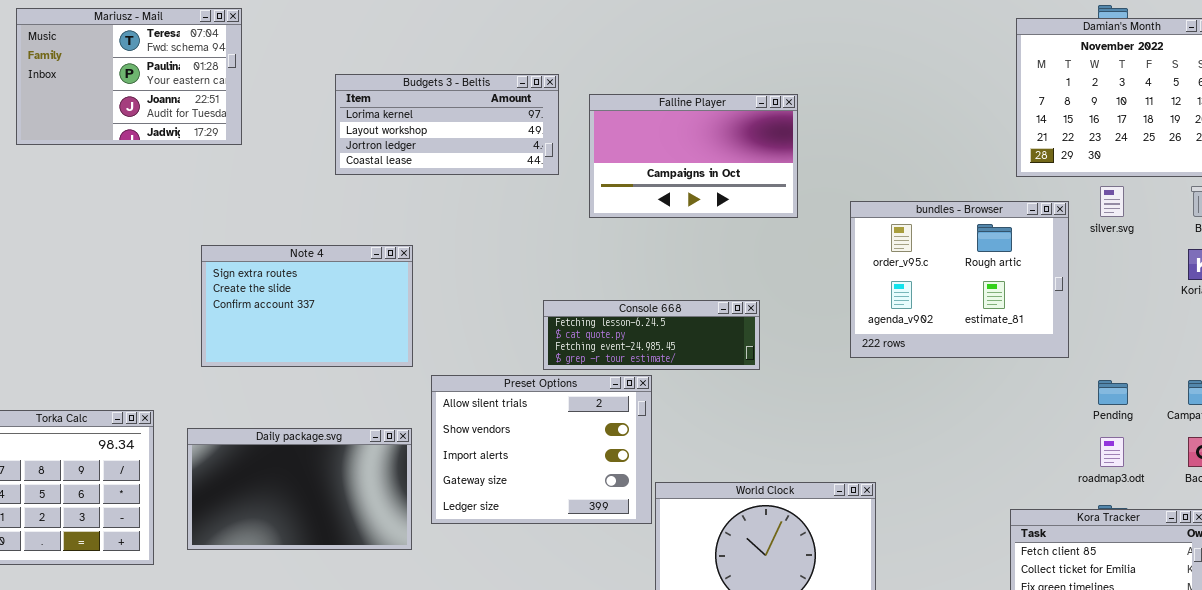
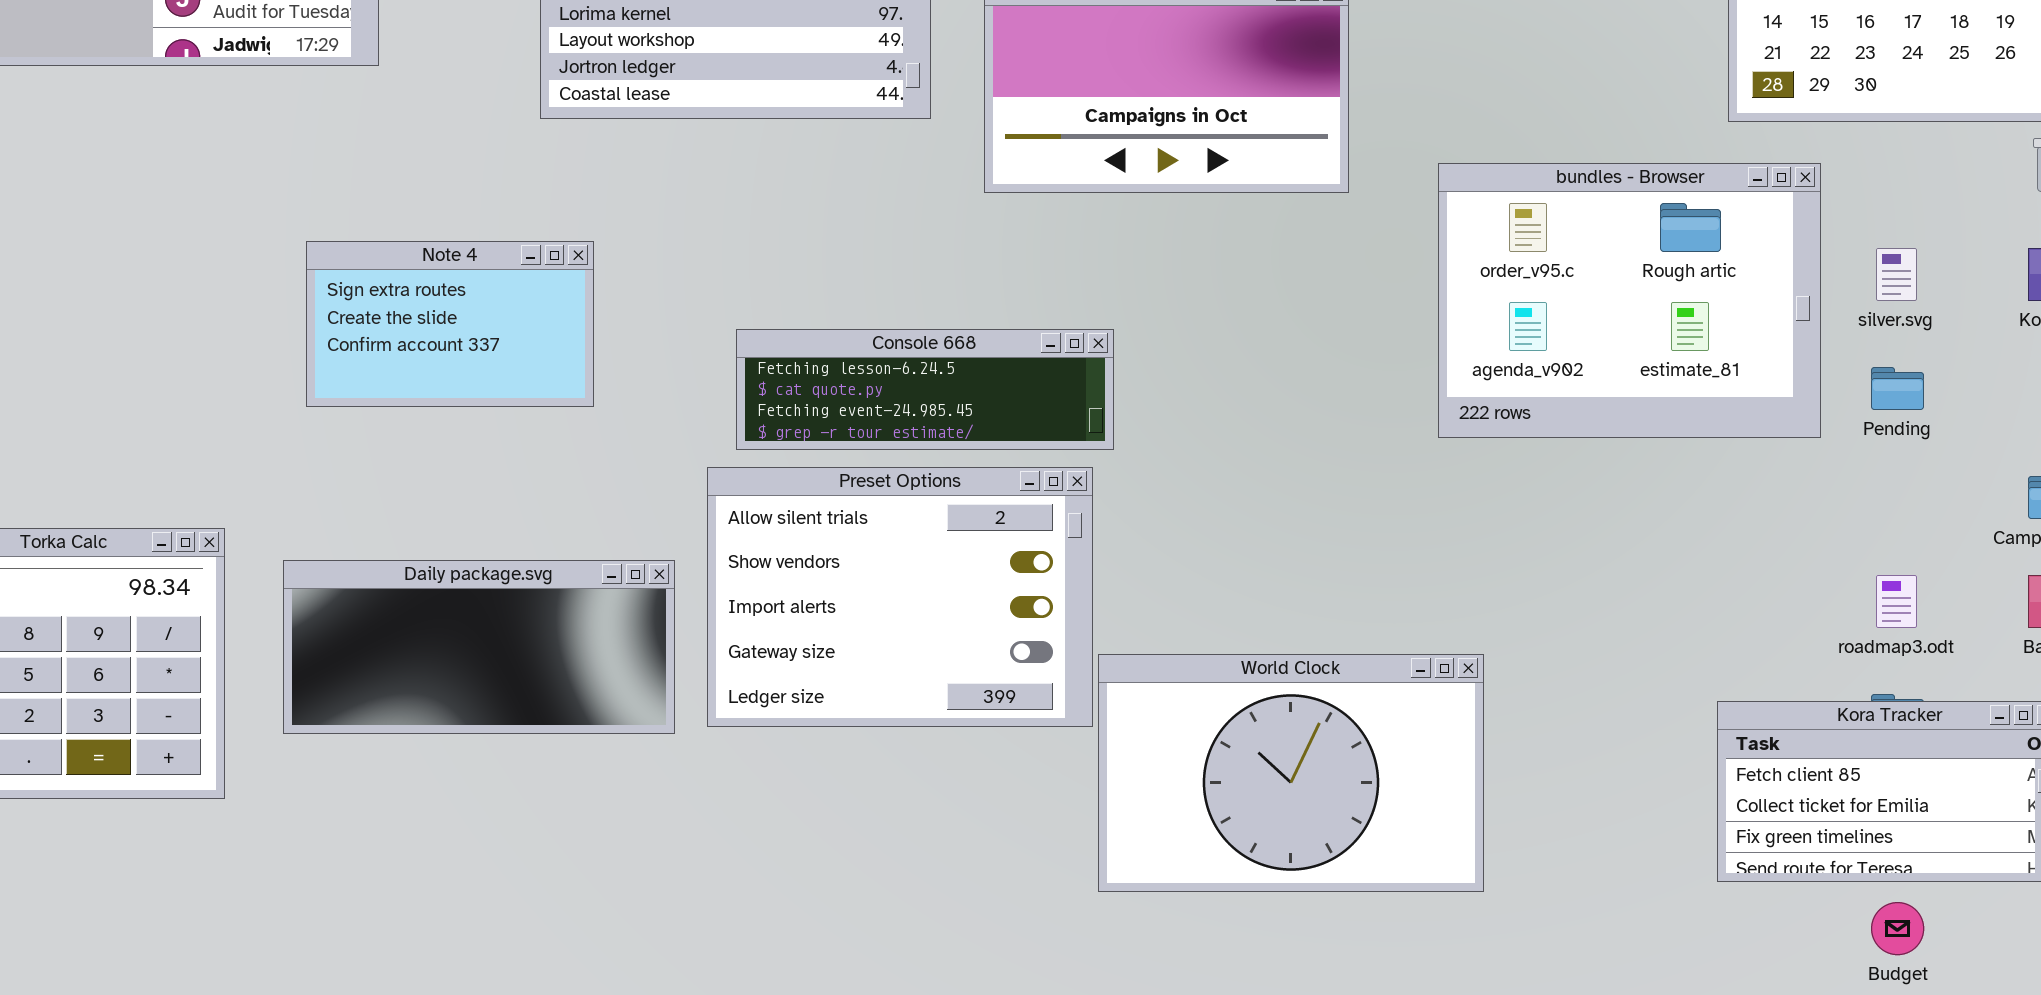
silver.svg: [1100,186,1124,217] -> [1876,248,1917,301], moved
Note 4: [201,245,413,367] -> [306,241,594,407], resized
Console 668: [543,300,760,370] -> [736,329,1114,450], moved
Pending: [1098,380,1128,405] -> [1871,367,1924,410], moved
Daily package.svg: [187,428,412,550] -> [283,560,675,734], resized

